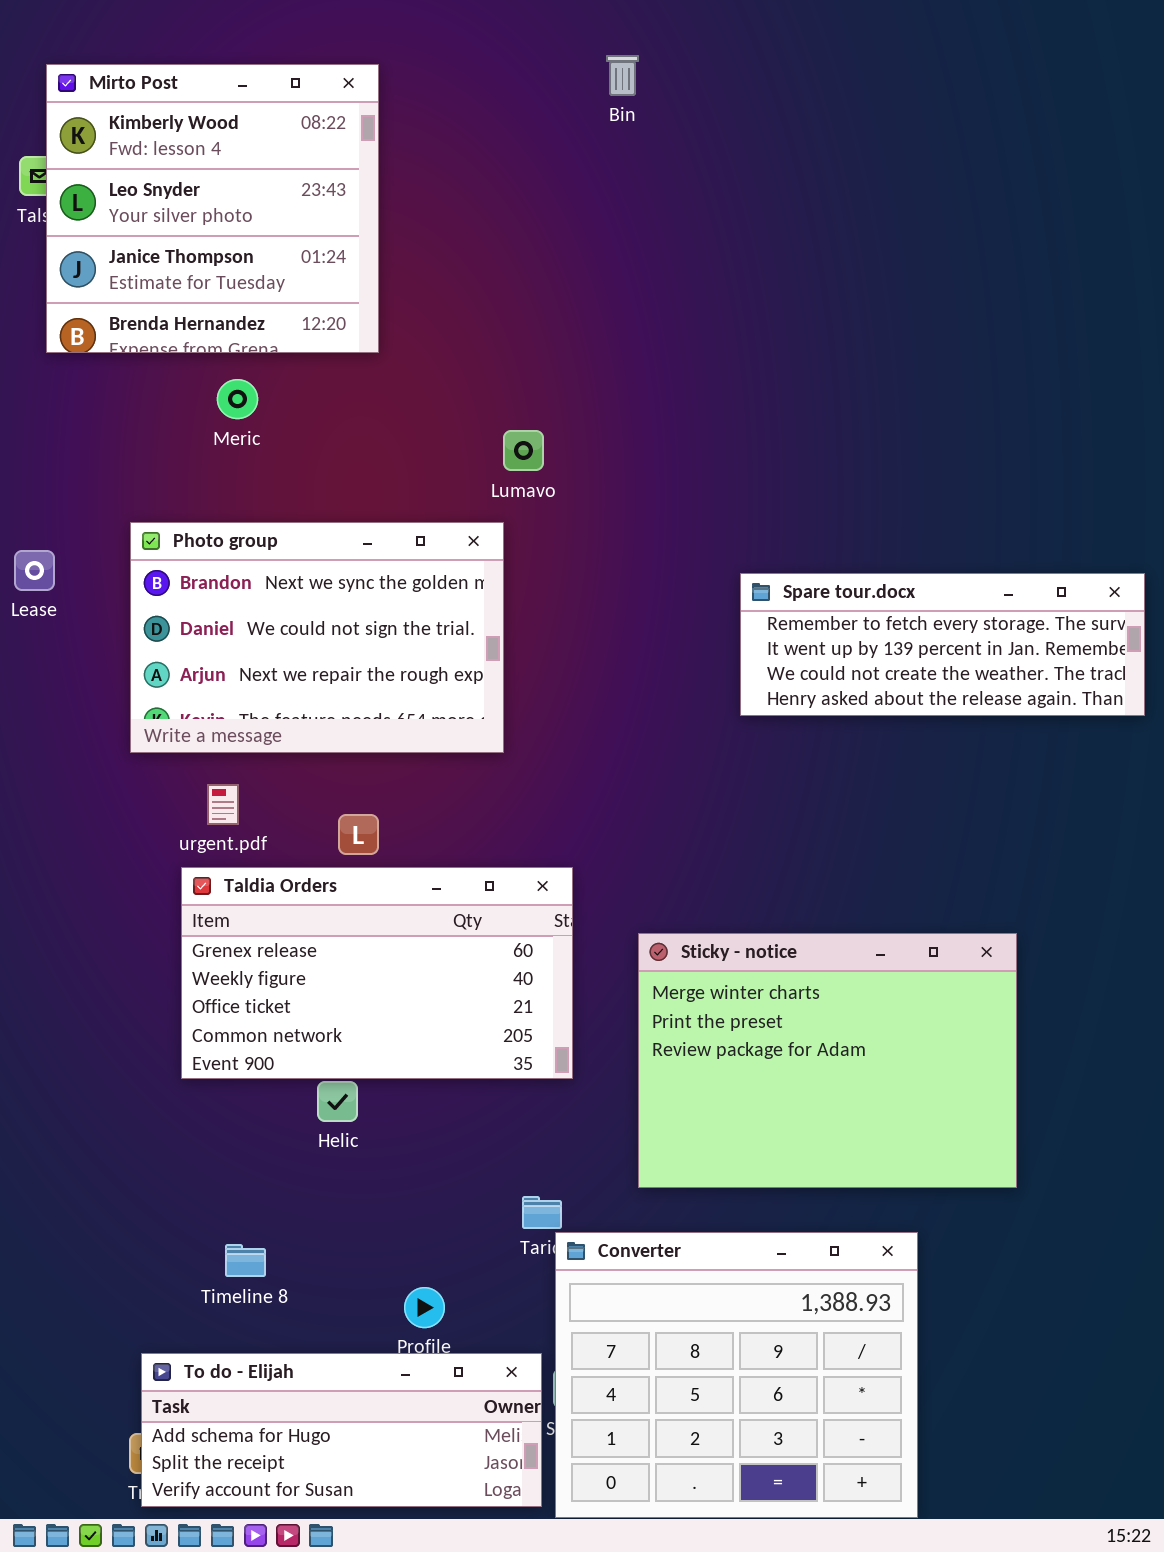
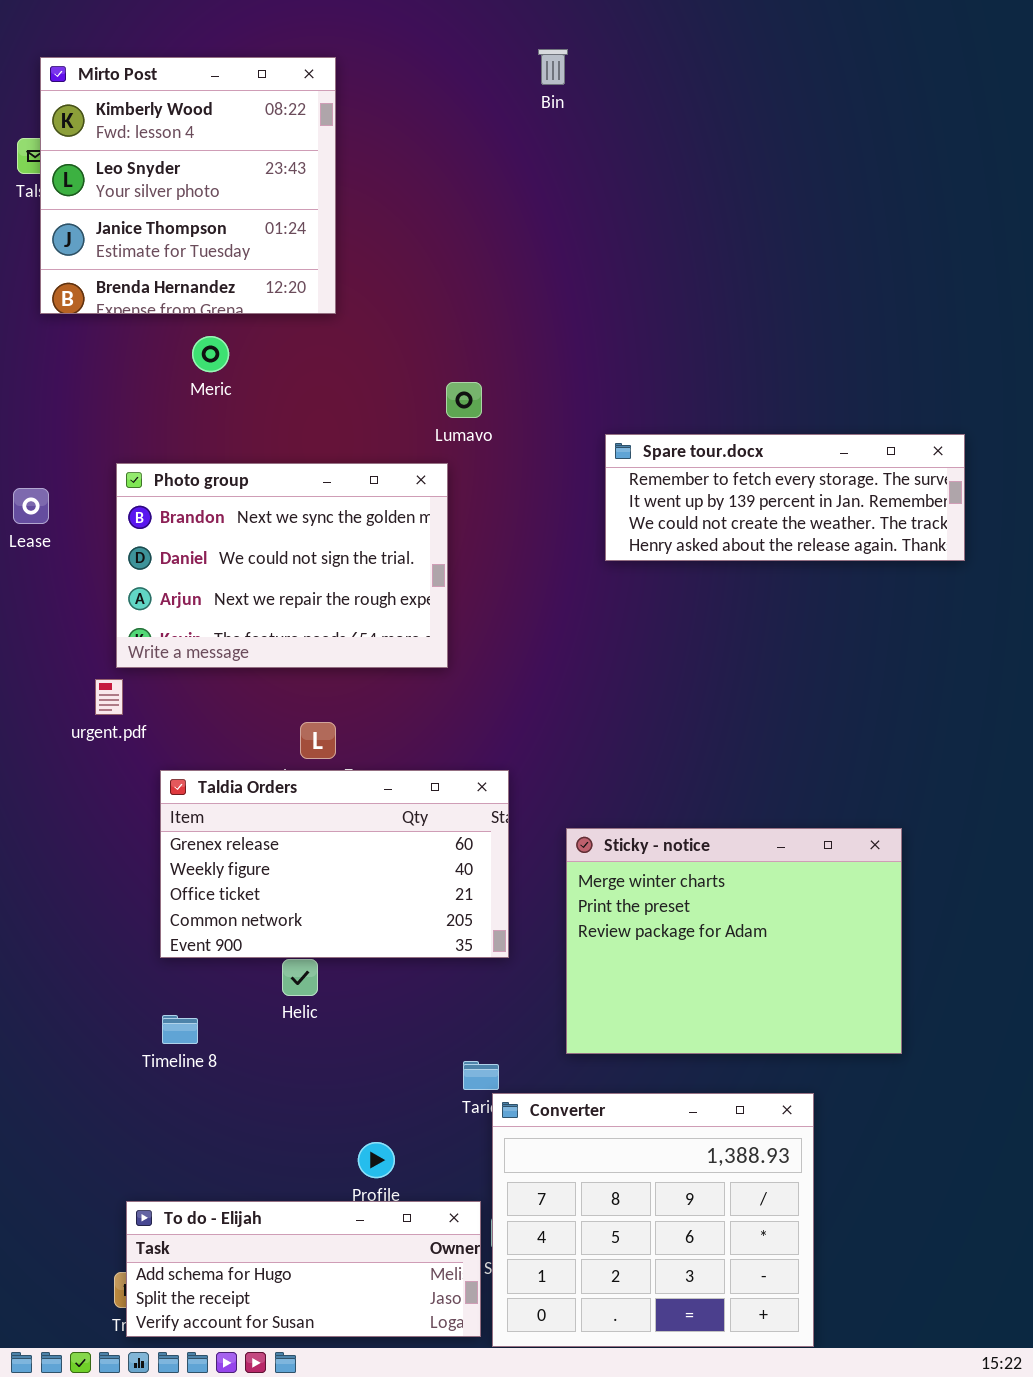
Spare tour.docx: [740,573,1145,716] -> [605,434,965,561], moved
urgent.pdf: [207,784,239,825] -> [95,679,123,715], moved
Timeline 8: [225,1244,266,1277] -> [162,1015,198,1044], moved

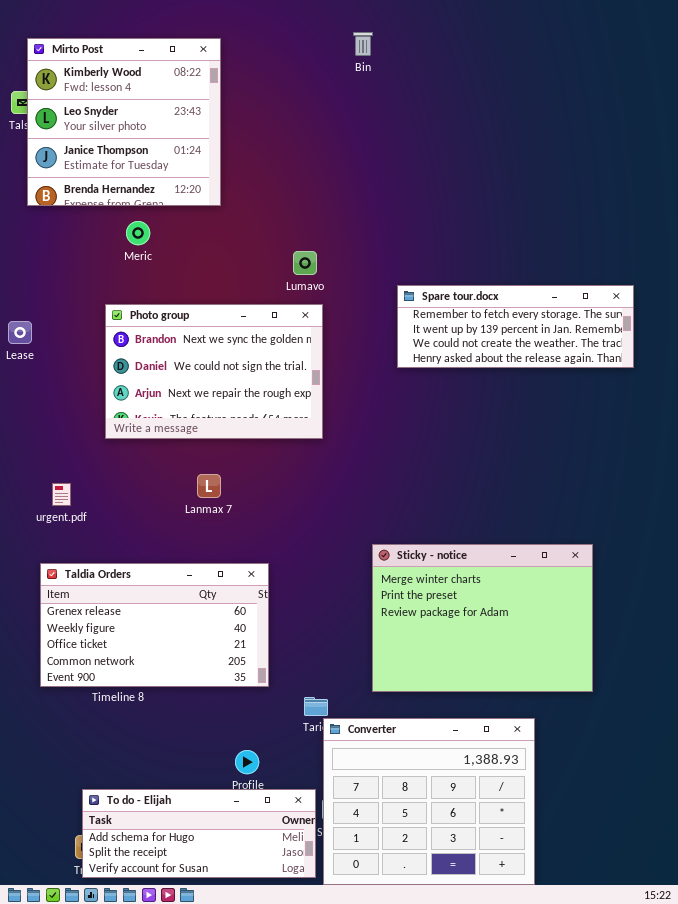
Photo group: [116,463,448,668] -> [105,304,323,439], moved
urgent.pdf: [95,679,123,715] -> [52,483,71,506], moved
Taldia Orders: [160,770,509,958] -> [40,563,269,687], moved

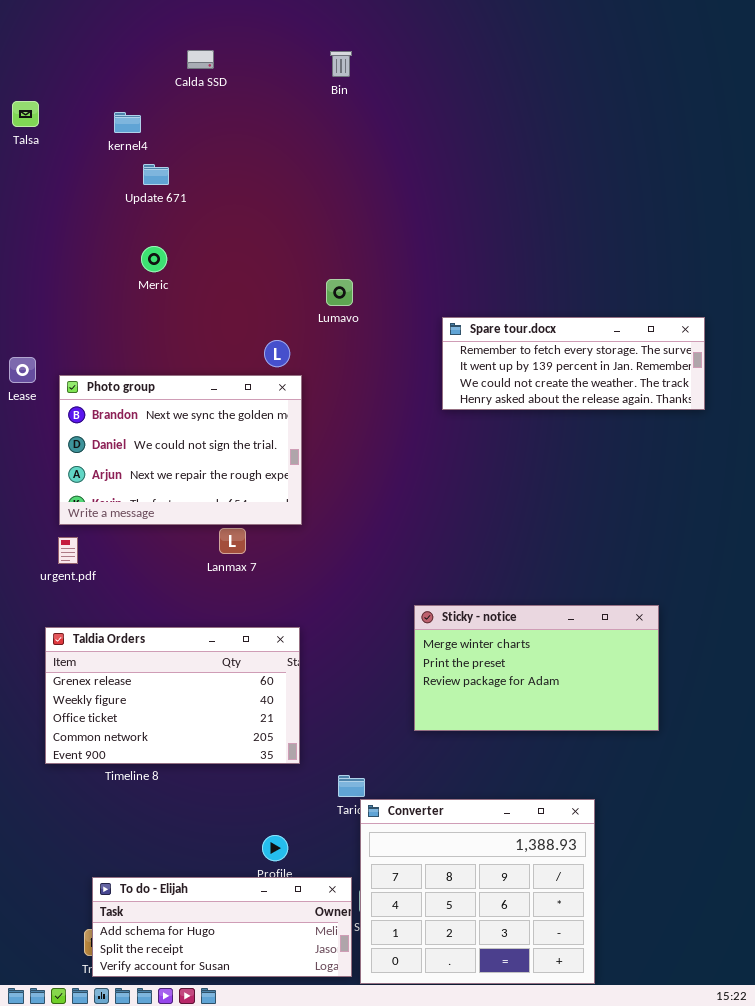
Bin: [353,32,373,56] -> [330,51,352,77], moved
Mirto Post: [27,38,221,206] -> none, closed
Photo group: [105,304,323,439] -> [59,375,302,525], moved
Sticky - notice: [372,544,593,692] -> [414,605,659,731], resized

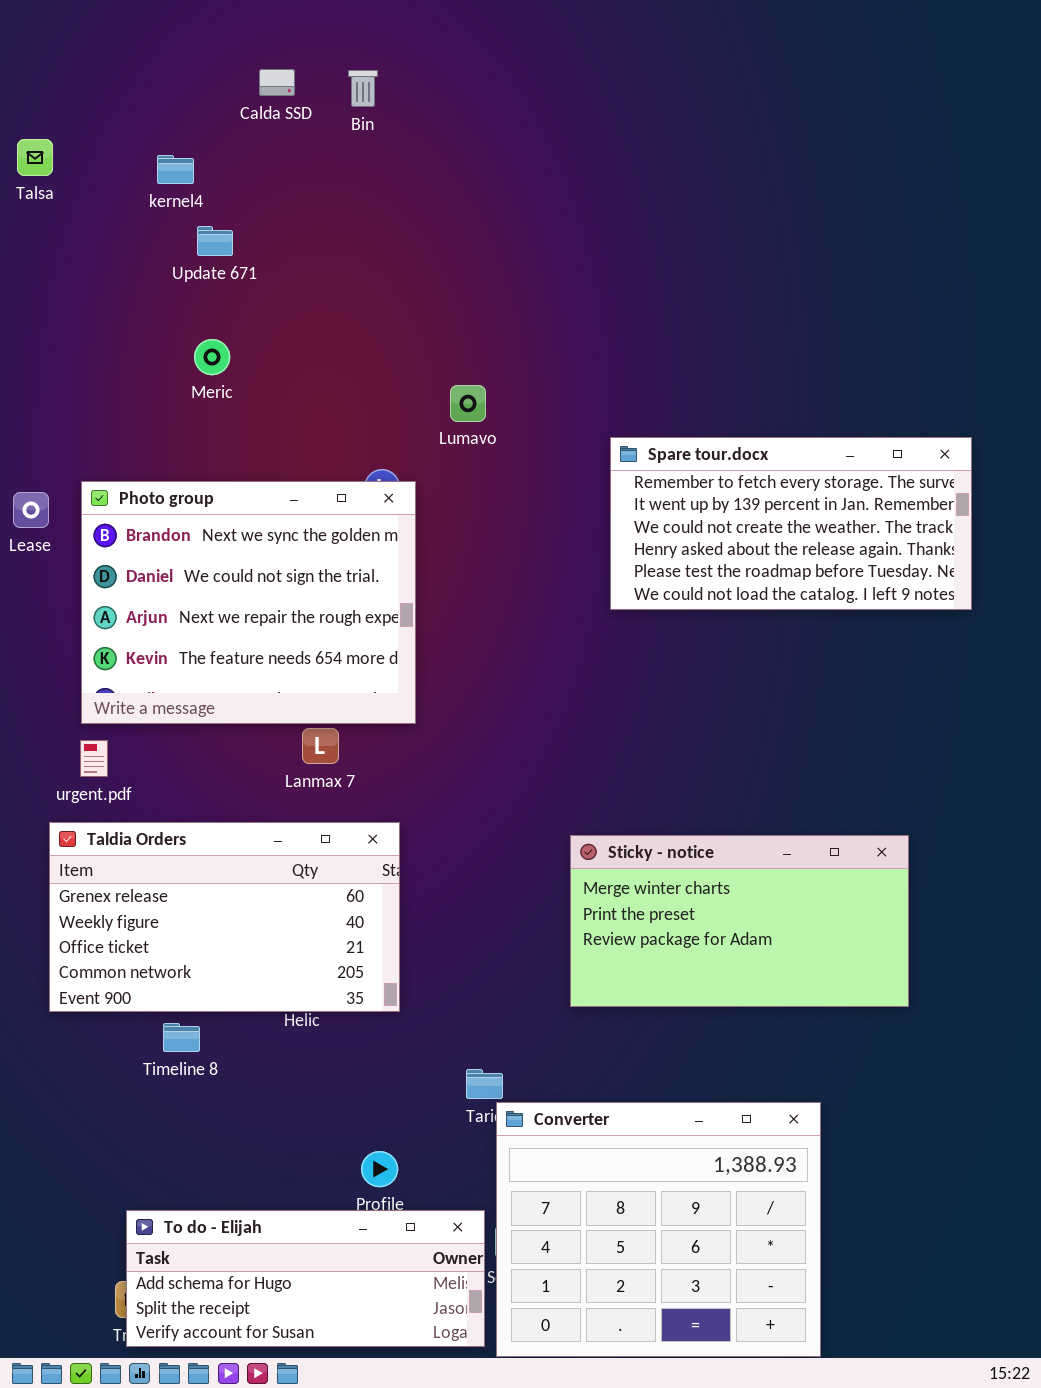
Bin: [330,51,352,77] -> [348,70,378,107], moved
Spare tour.docx: [442,317,705,410] -> [610,437,972,610], resized
Photo group: [59,375,302,525] -> [81,481,416,724], resized
Taldia Orders: [45,627,300,764] -> [49,822,400,1012], moved

